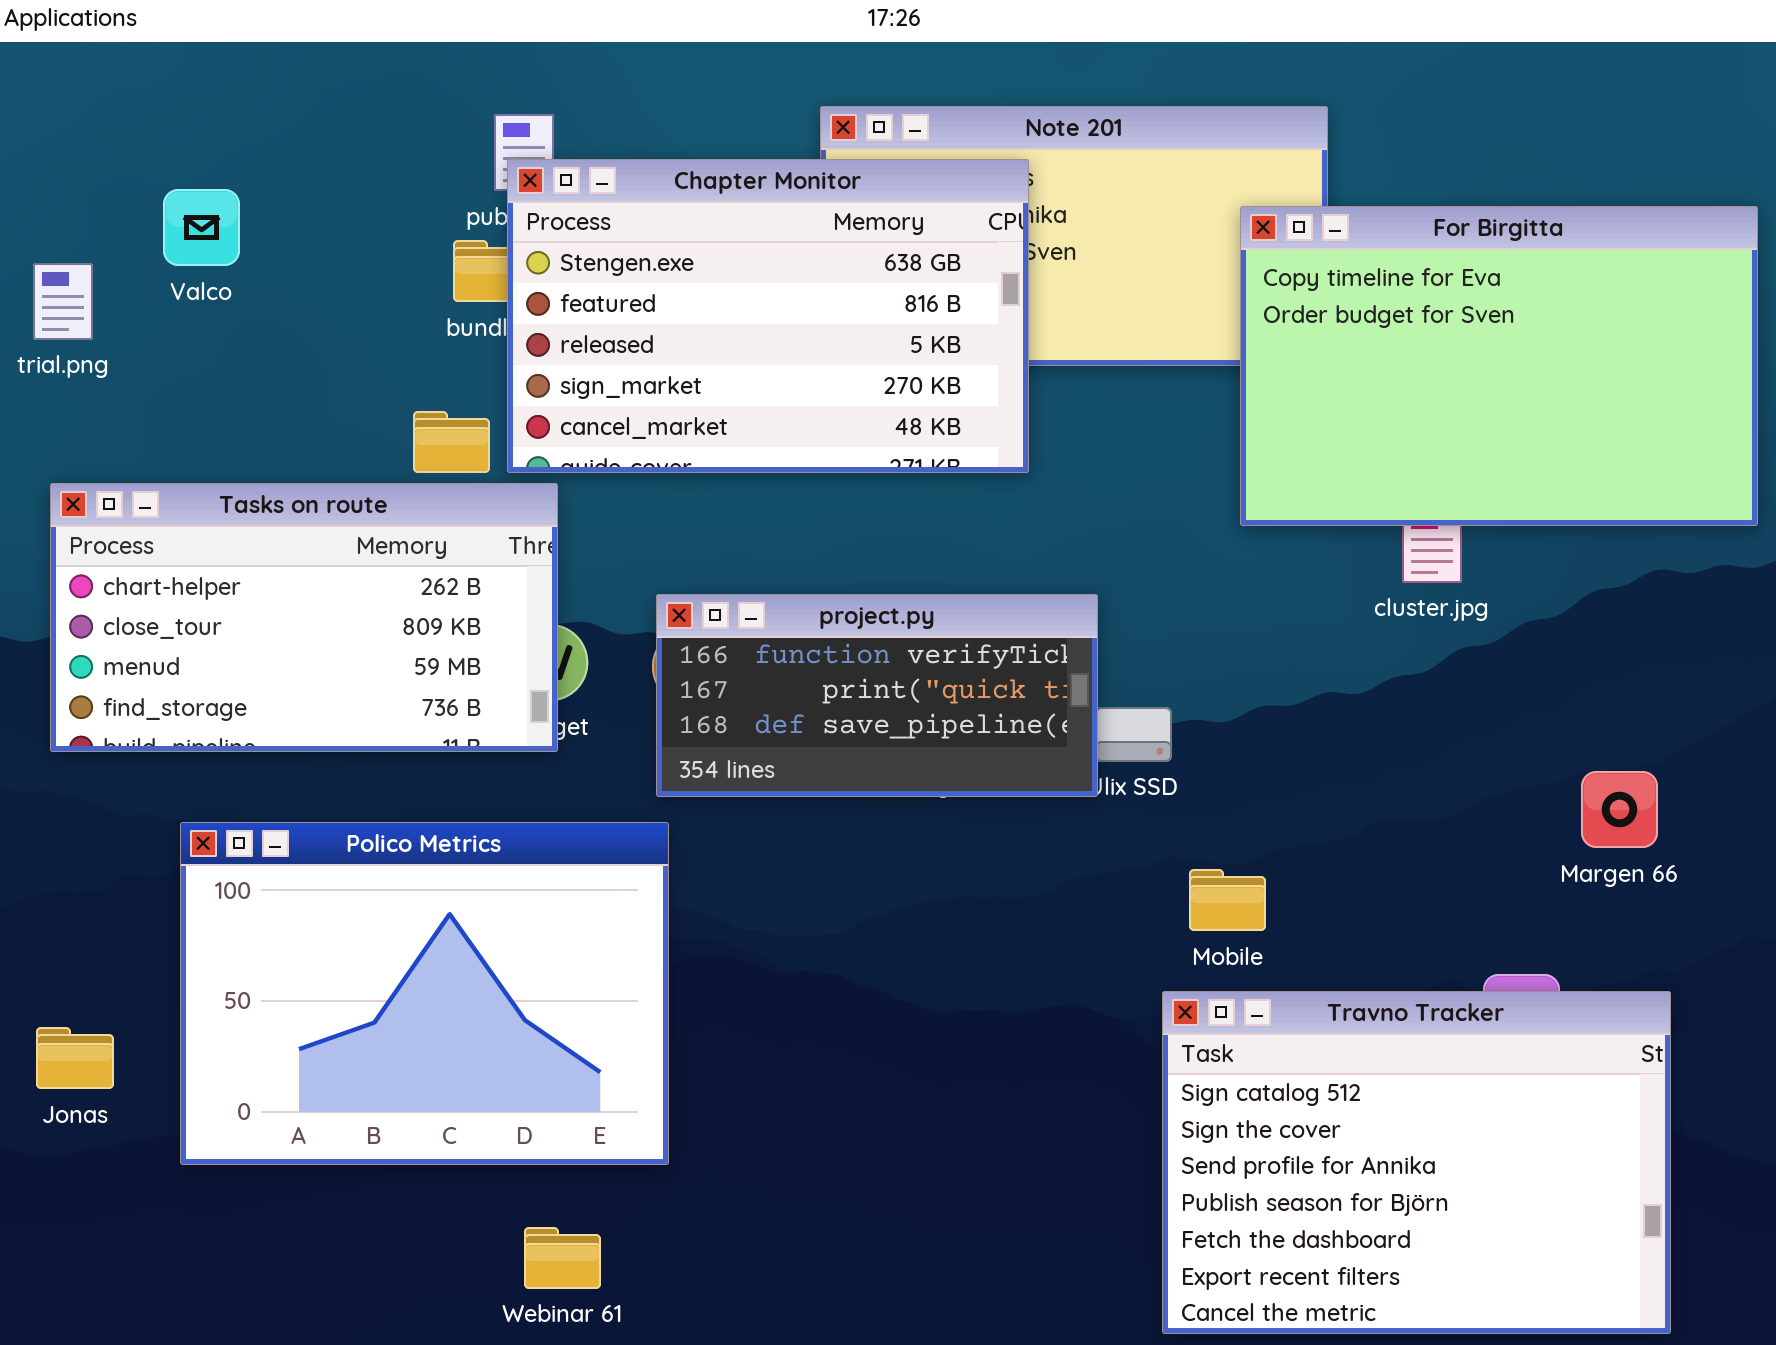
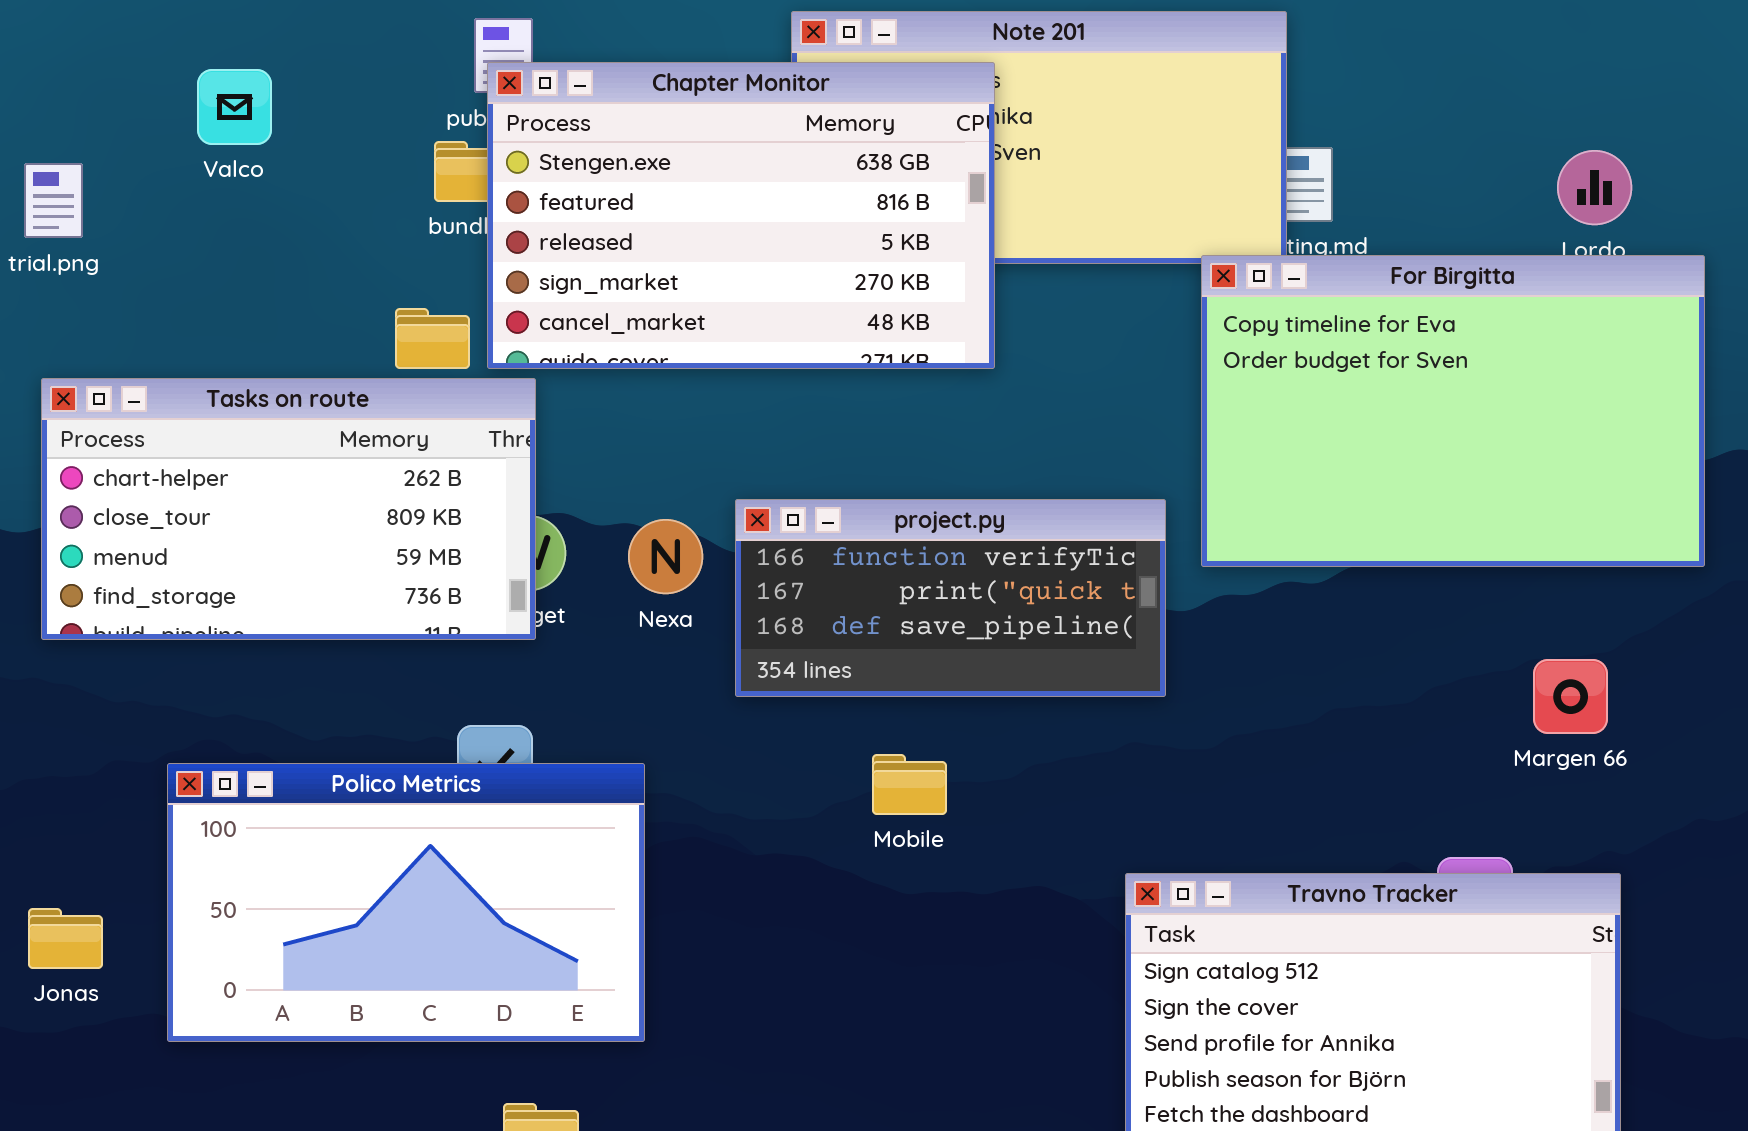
Valco: [163,189,240,266] -> [197,69,272,145], moved
For Birgitta: [1240,206,1758,526] -> [1201,255,1705,567], moved
project.py: [656,594,1098,797] -> [735,499,1166,697], moved
Polico Metrics: [180,822,669,1165] -> [167,763,645,1042], resized
Mobile: [1189,869,1266,931] -> [872,754,947,815], moved

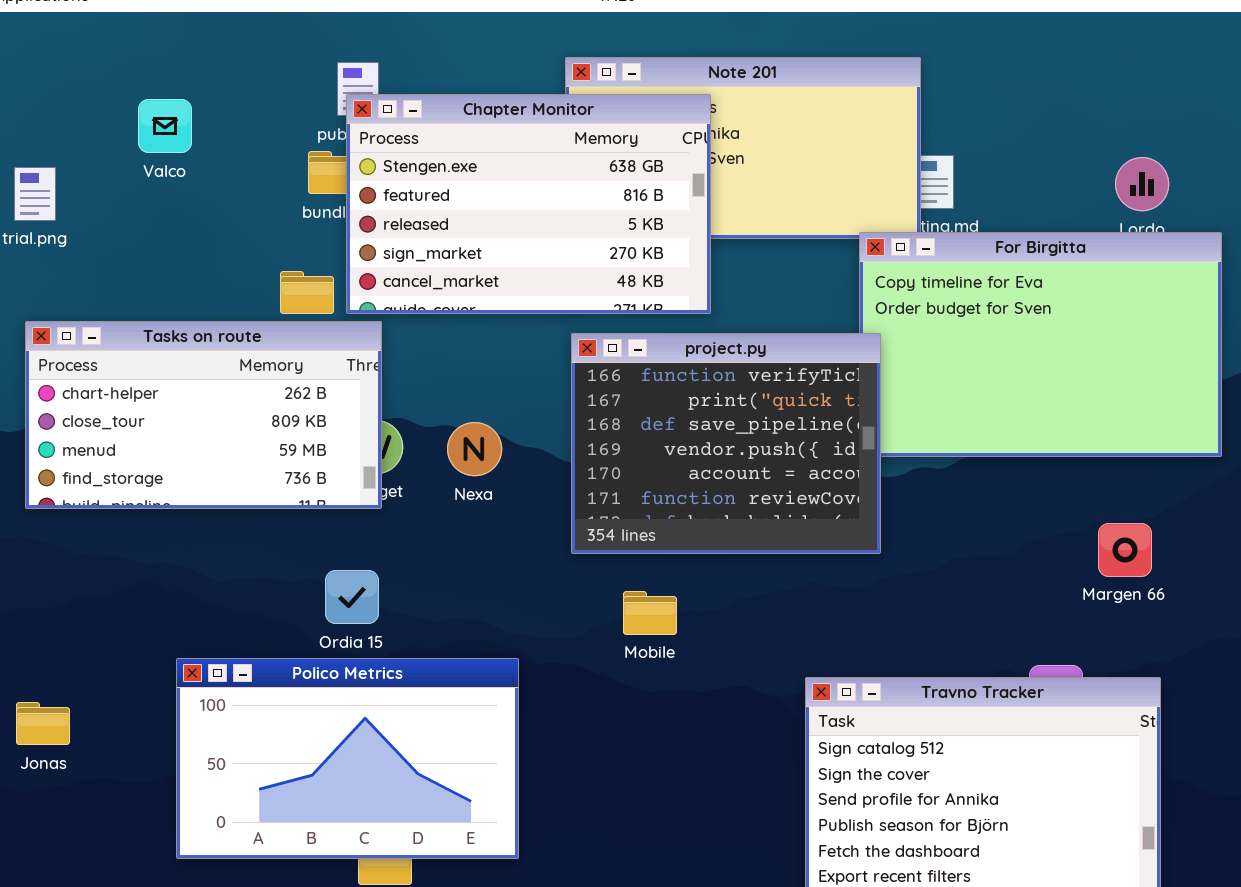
project.py: [735,499,1166,697] -> [571,333,881,554], moved, resized
Polico Metrics: [167,763,645,1042] -> [176,658,519,859], moved

